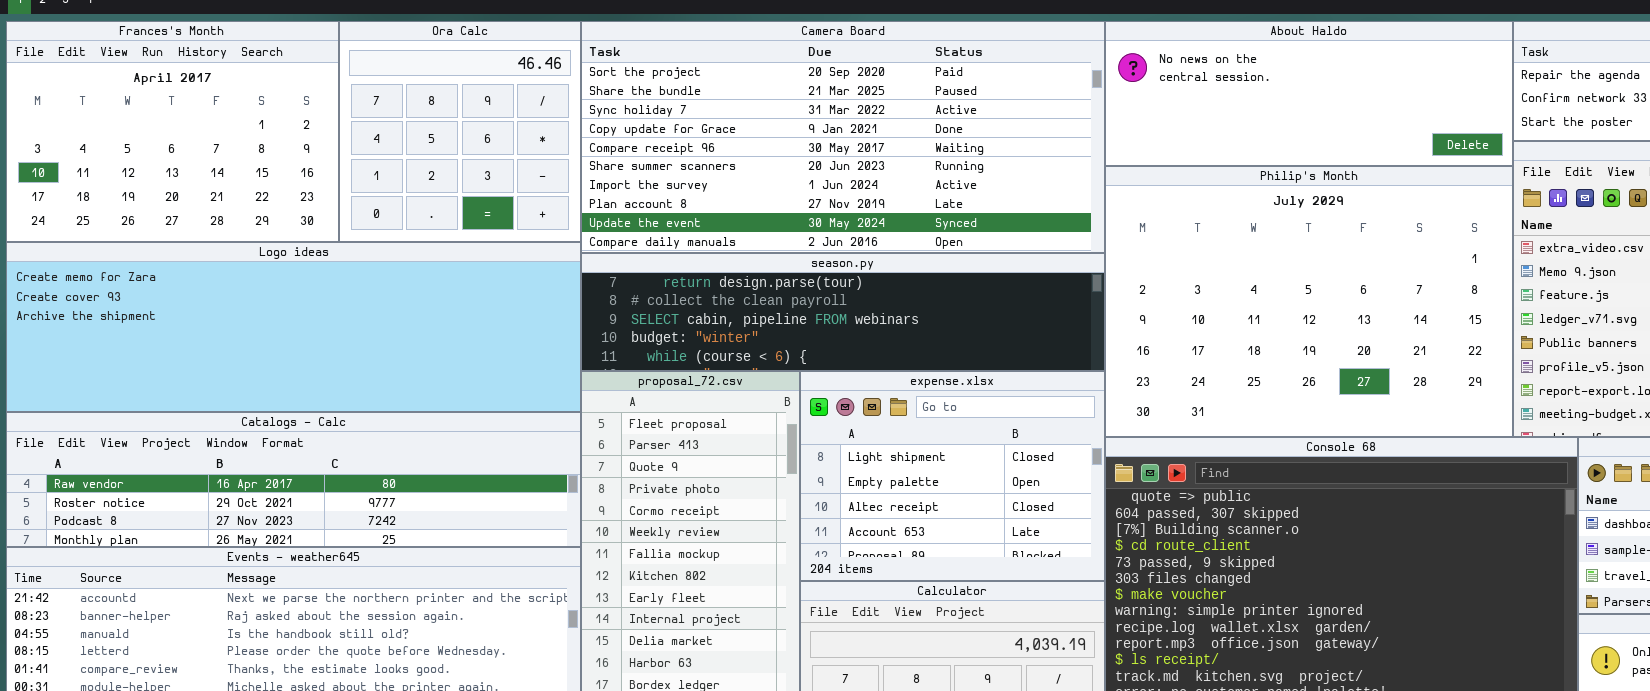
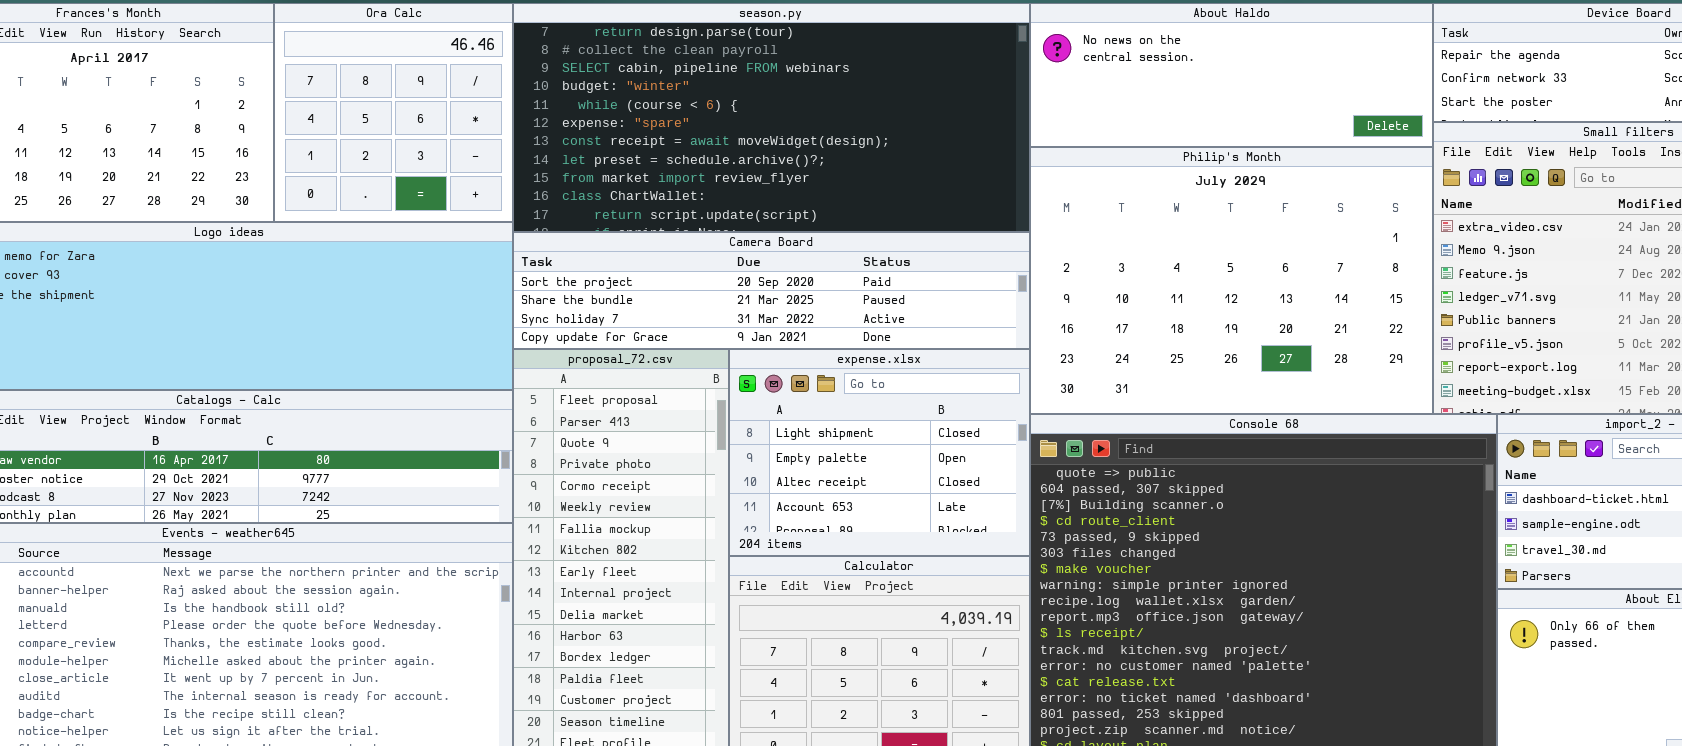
Camera Board: [581,21,1105,253] -> [513,232,1030,349], moved, resized
season.py: [581,253,1105,371] -> [513,3,1030,232], moved, resized

